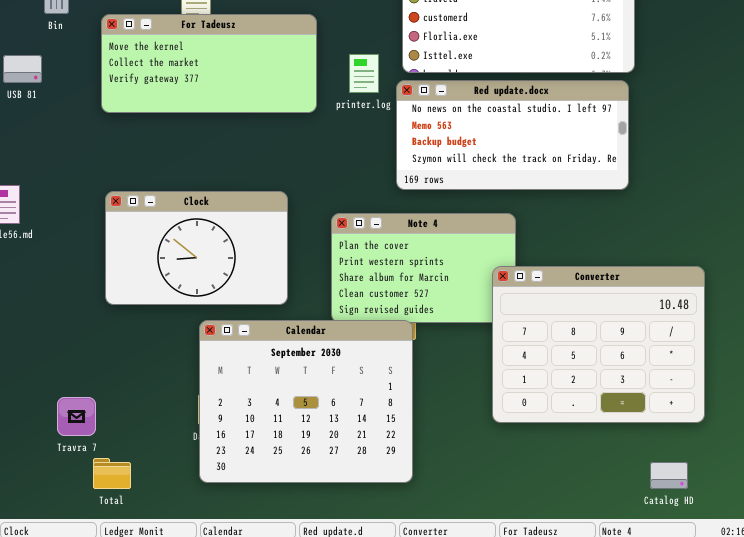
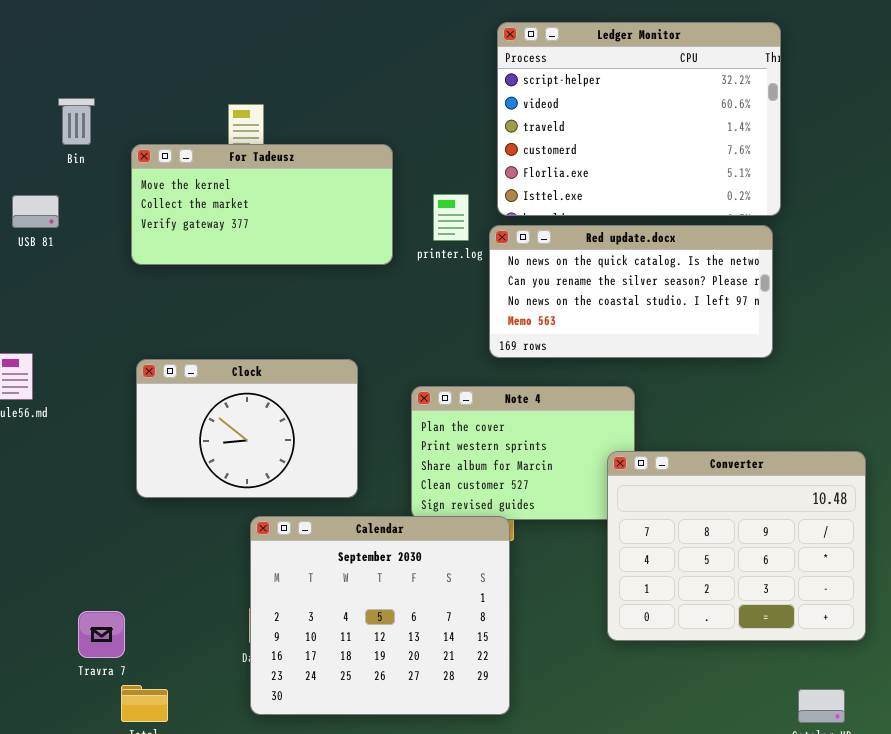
Red update.docx: [396,80,629,190] -> [489,225,773,358], scrolled up 2 rows

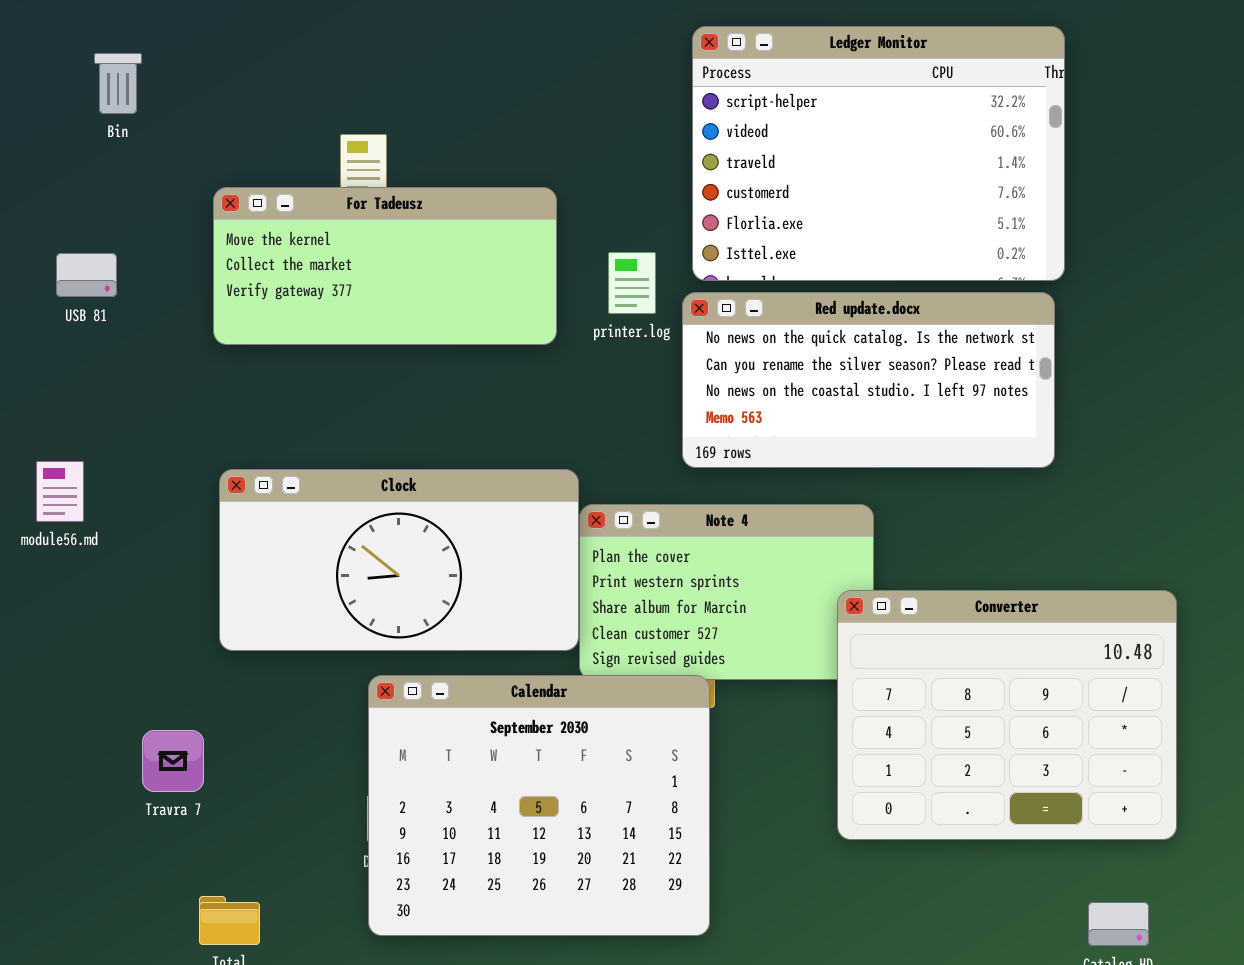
Bin: [58,98,95,145] -> [94,53,142,114], moved
Clock: [136,359,358,498] -> [219,469,579,651], resized
Travra 7: [78,611,125,658] -> [142,730,204,792], moved

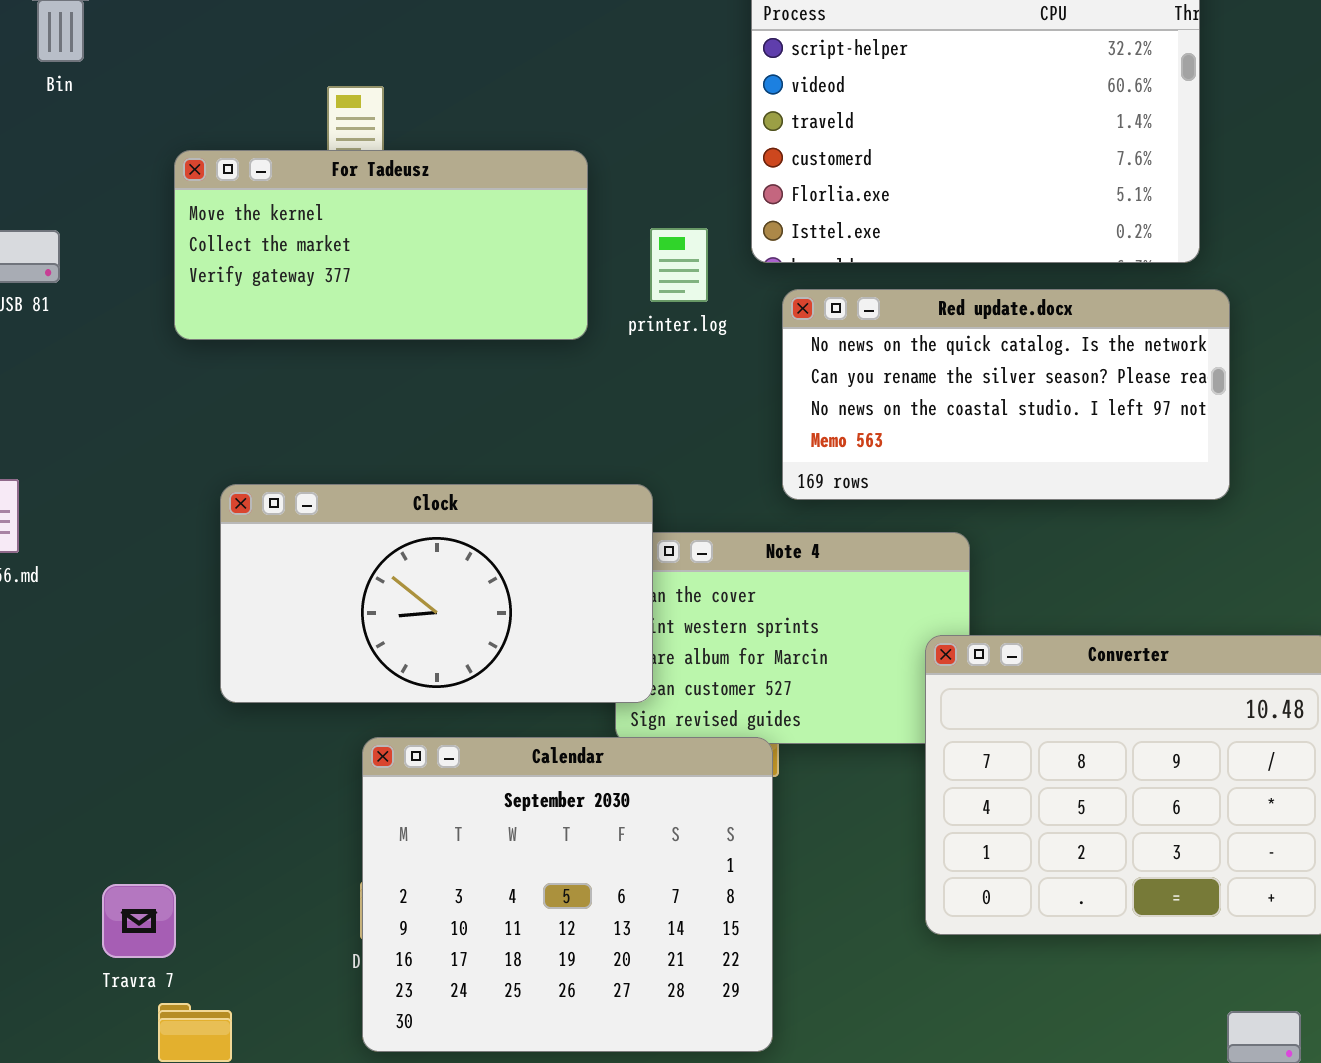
Red update.docx: [682,292,1055,468] -> [782,289,1230,500], moved
Clock: [219,469,579,651] -> [220,484,653,703], moved
Travra 7: [142,730,204,792] -> [102,884,176,958], moved

